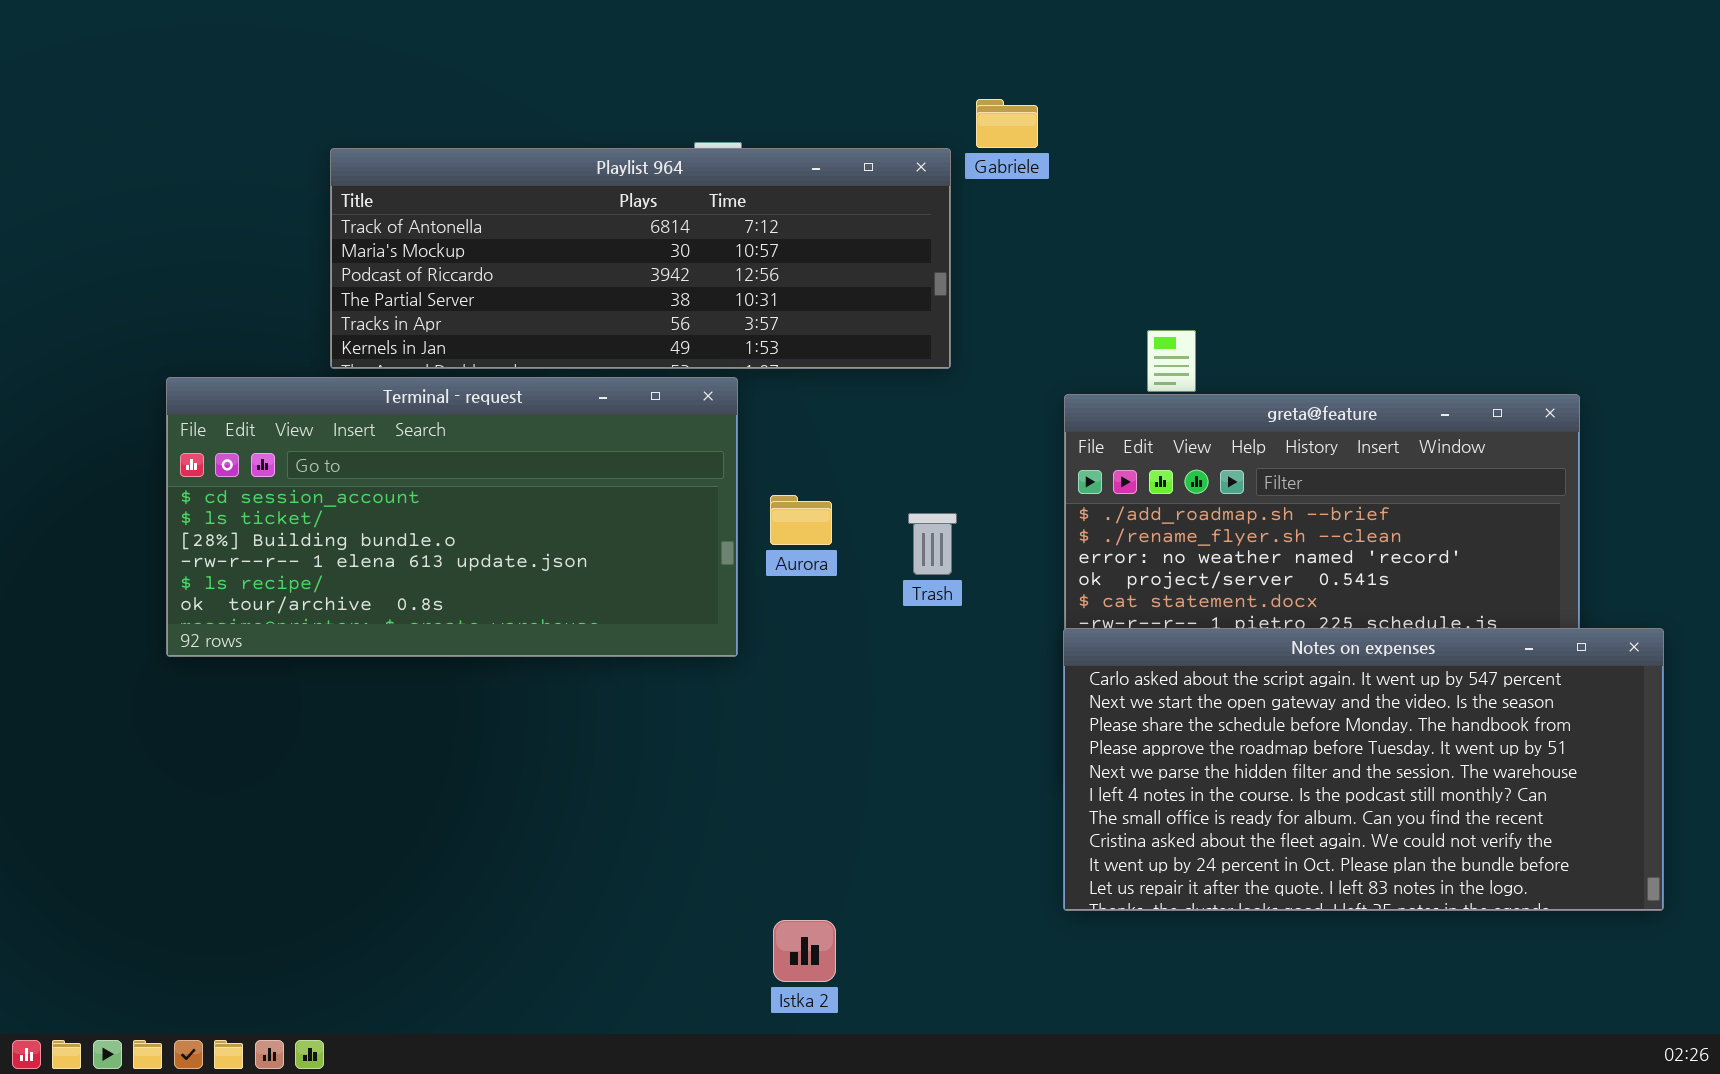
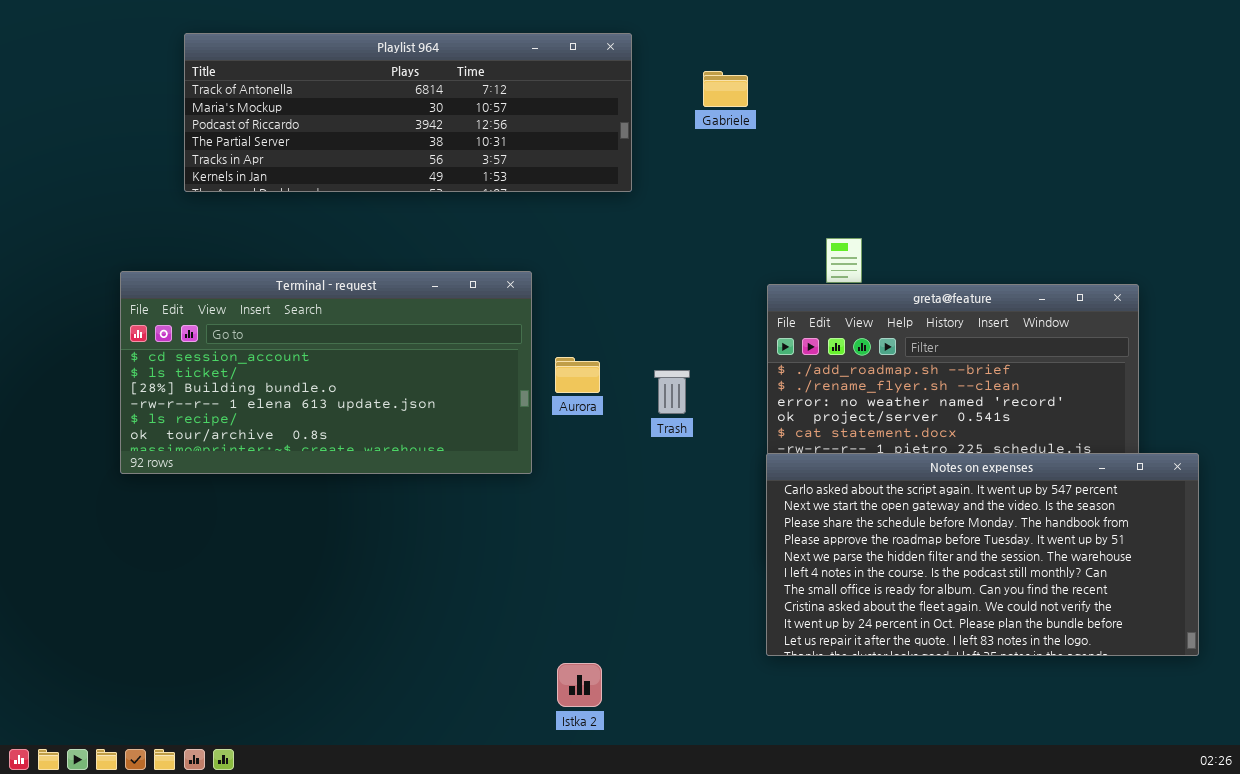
Playlist 964: [330,148,951,369] -> [184,33,632,192], moved

